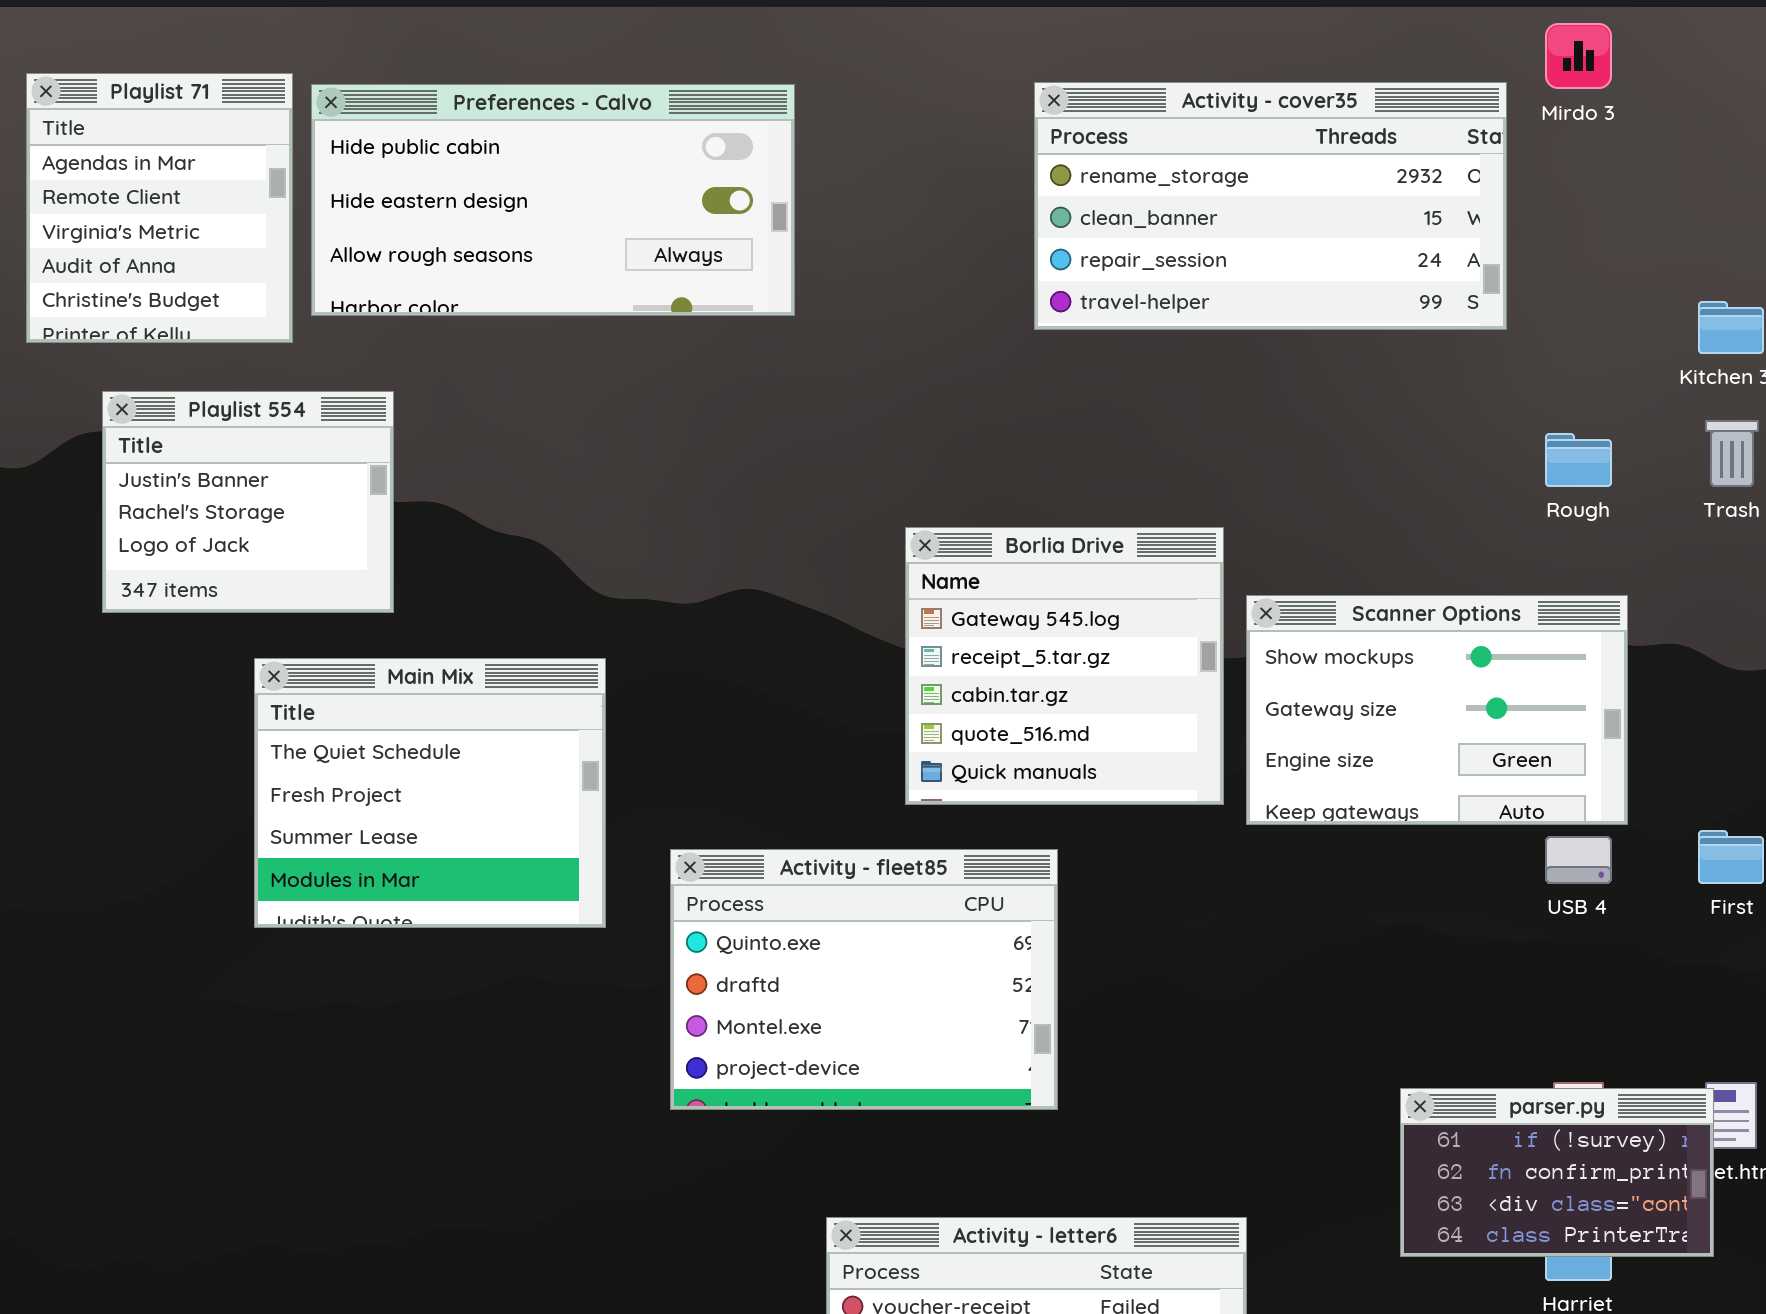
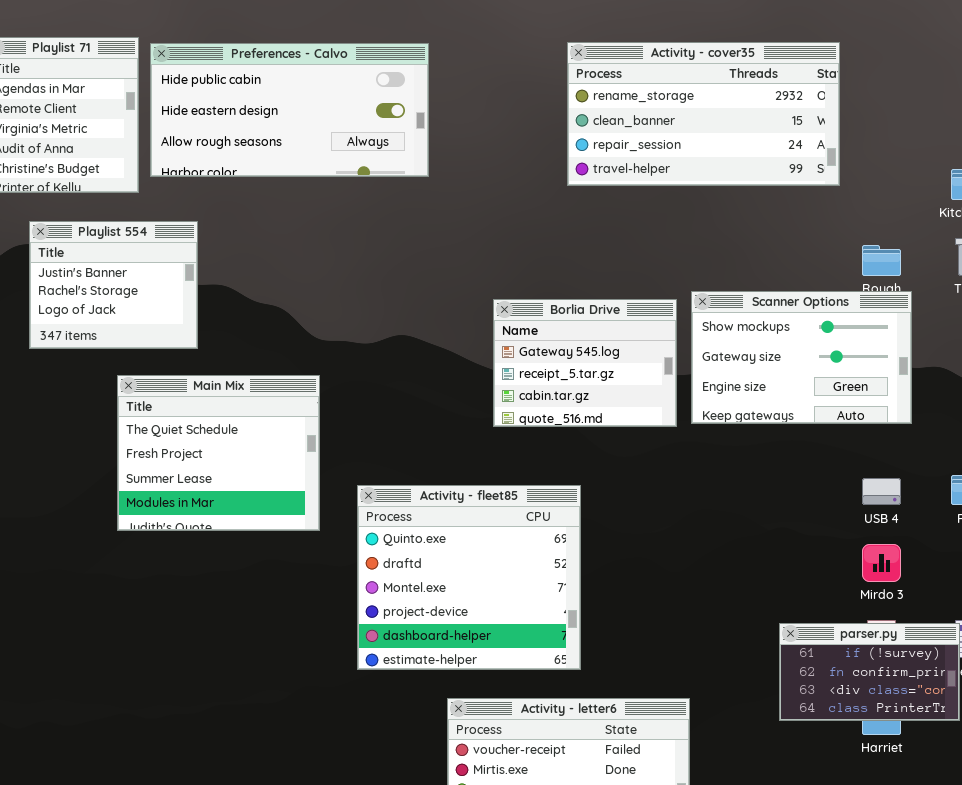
Mirdo 3: [1545,23,1612,89] -> [862,544,901,582], moved
Borlia Drive: [905,527,1224,805] -> [493,299,677,427], resized
Scanner Options: [1246,595,1628,825] -> [691,291,912,424], moved
Activity - fleet85: [670,849,1058,1110] -> [357,485,581,670], resized

